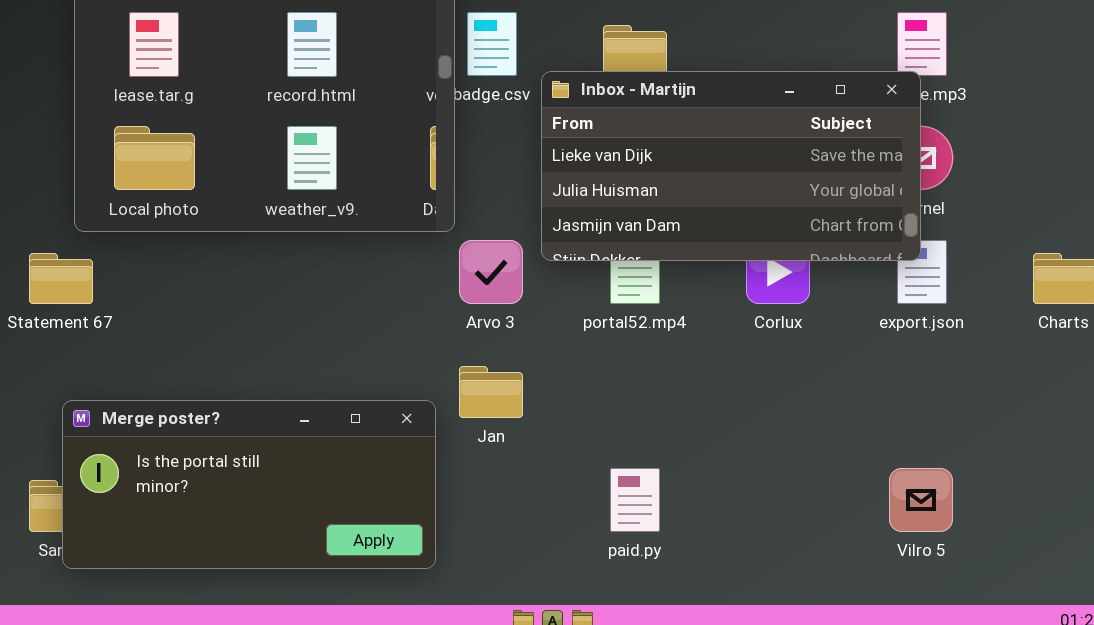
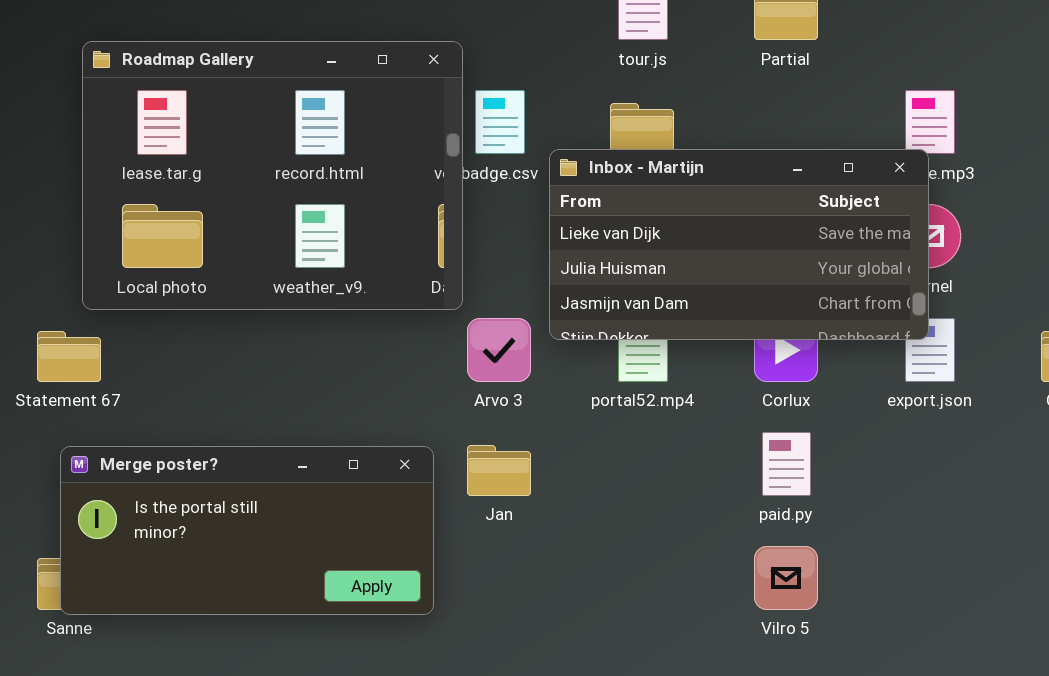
Merge poster?: [62,400,436,569] -> [60,446,434,615], moved
paid.py: [610,468,660,532] -> [762,432,811,496], moved
Vilro 5: [889,468,953,532] -> [754,546,818,610], moved

